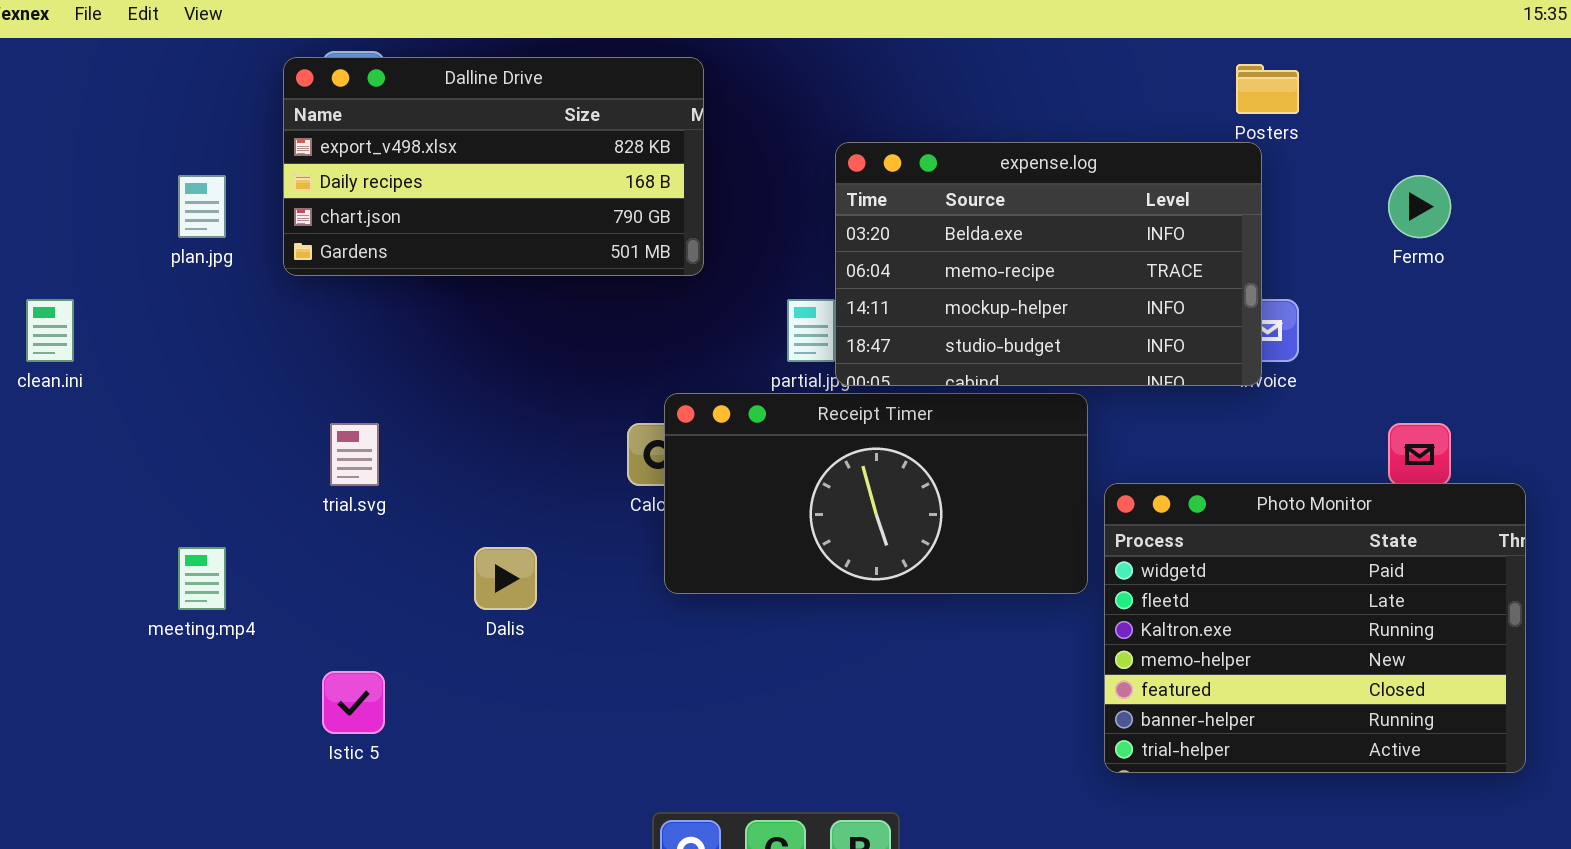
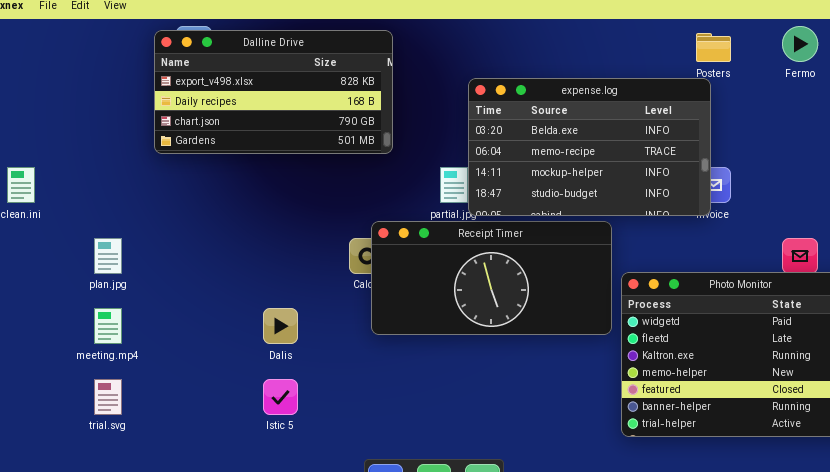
plan.jpg: [178,175,226,238] -> [94,238,122,274], moved
Fermo: [1388,175,1451,238] -> [782,26,818,62], moved
trial.svg: [330,423,379,486] -> [94,379,122,415], moved
Istic 5: [322,671,385,734] -> [263,379,298,415], moved

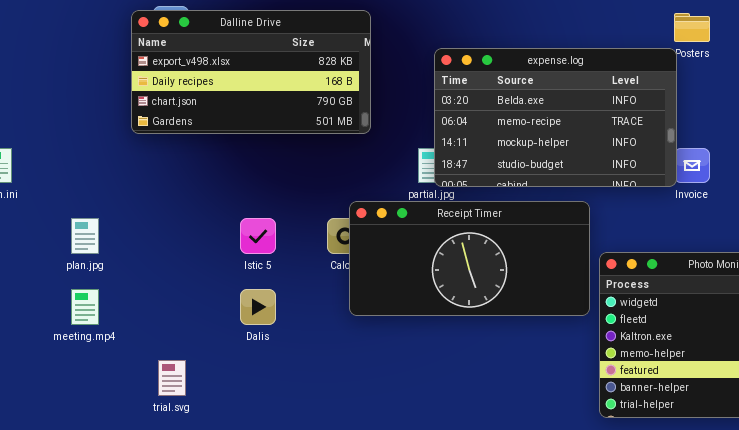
expense.log: [468,78,711,216] -> [434,48,677,187], moved
trial.svg: [94,379,122,415] -> [158,360,186,396], moved
Istic 5: [263,379,298,415] -> [240,218,276,254], moved

